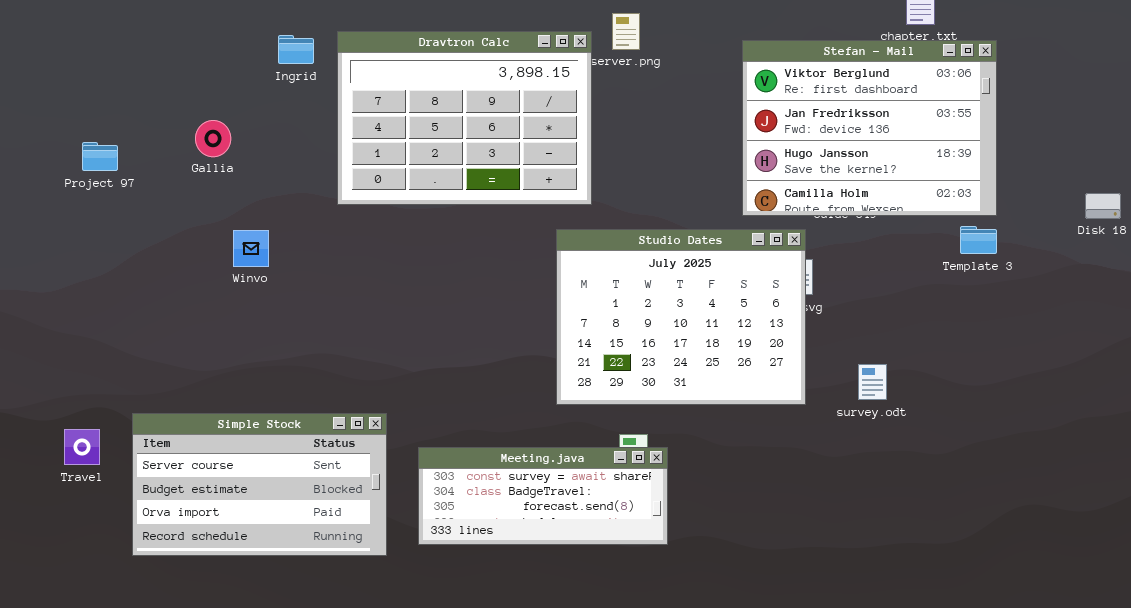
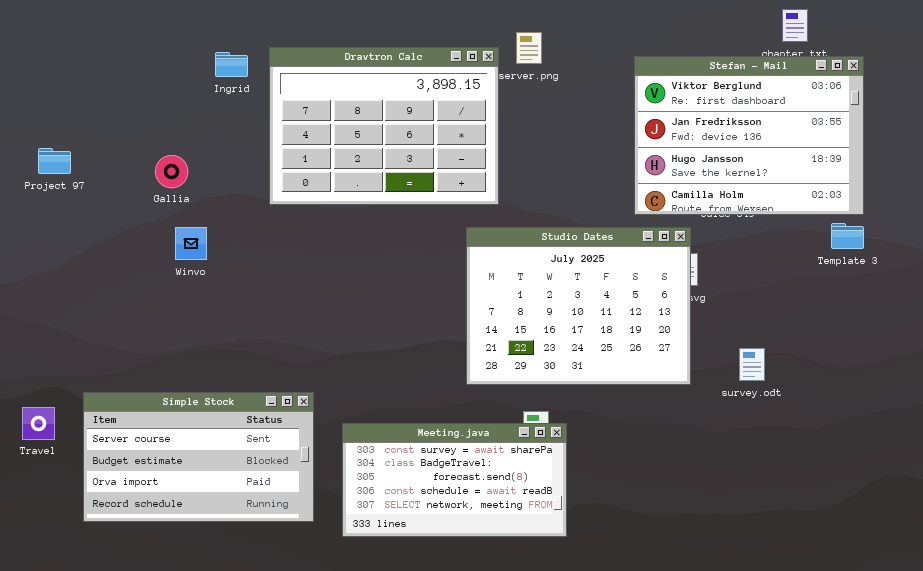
Gallia: [195,120,231,157] -> [155,155,188,188], moved
Meeting.java: [418,447,668,545] -> [342,423,567,537], resized

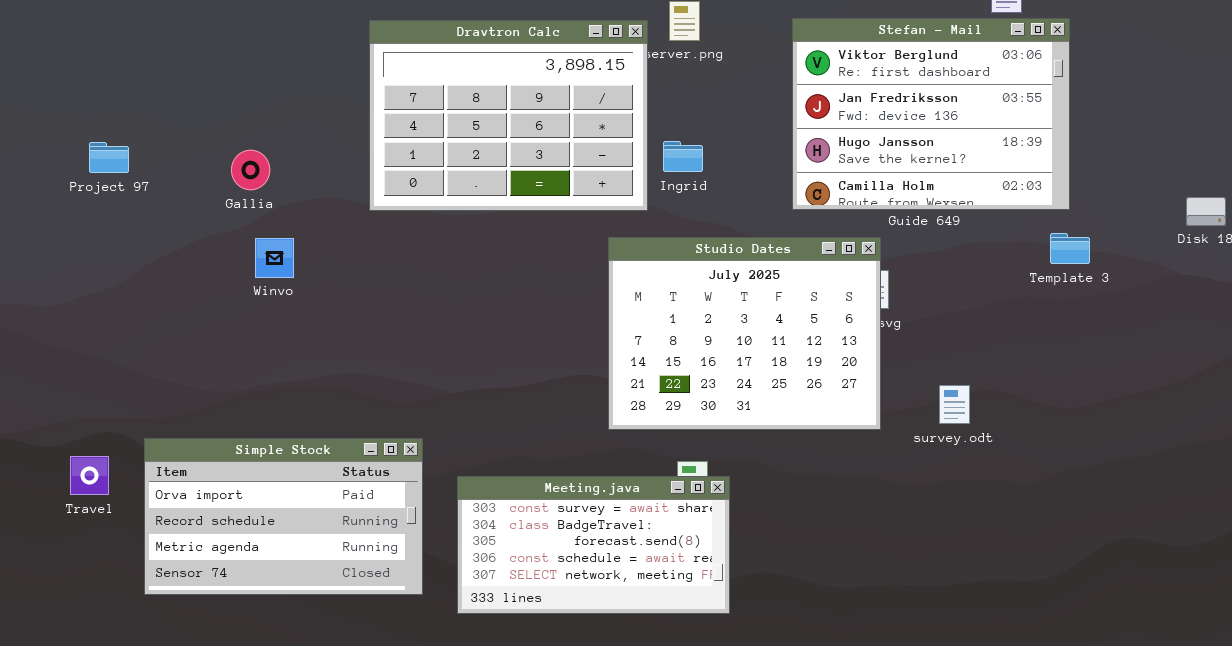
Ingrid: [215,52,248,77] -> [663,141,703,172], moved
Stefan - Mail: [634,56,864,215] -> [792,18,1070,210], moved
Simple Stock: [83,392,314,522] -> [144,438,423,595], scrolled down 2 rows

